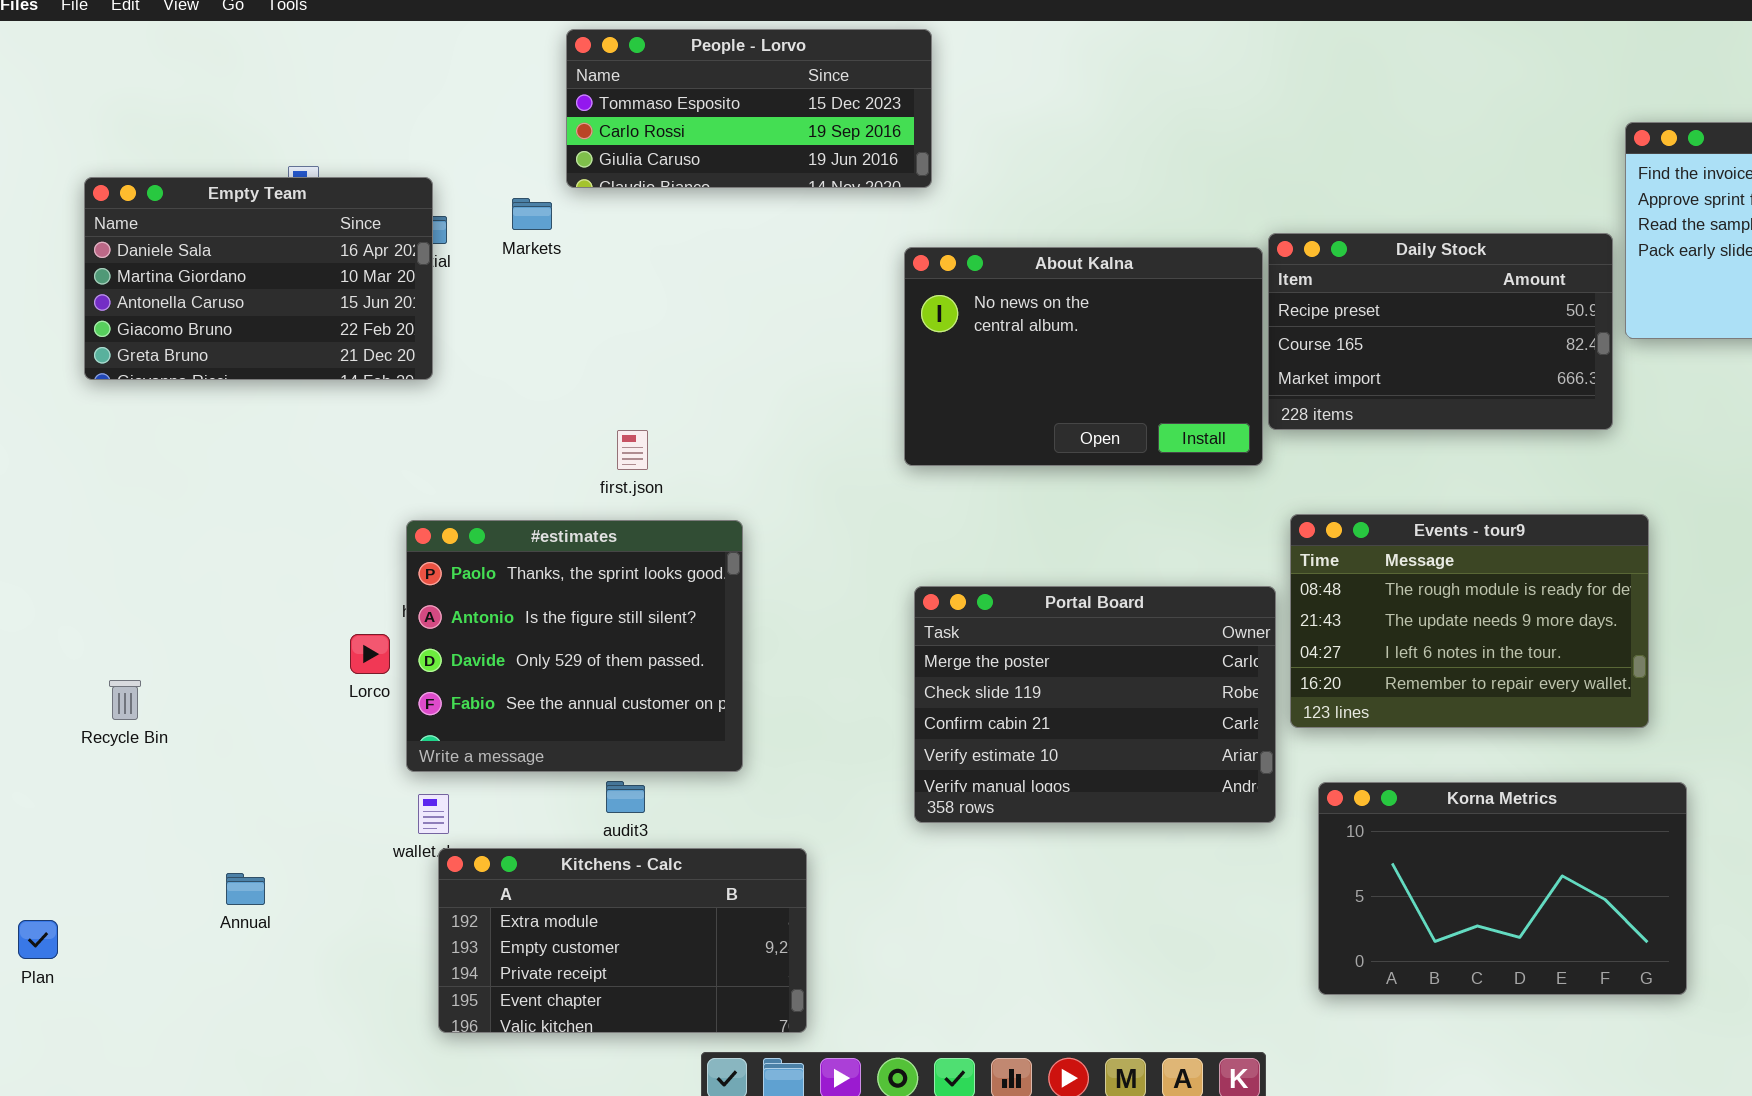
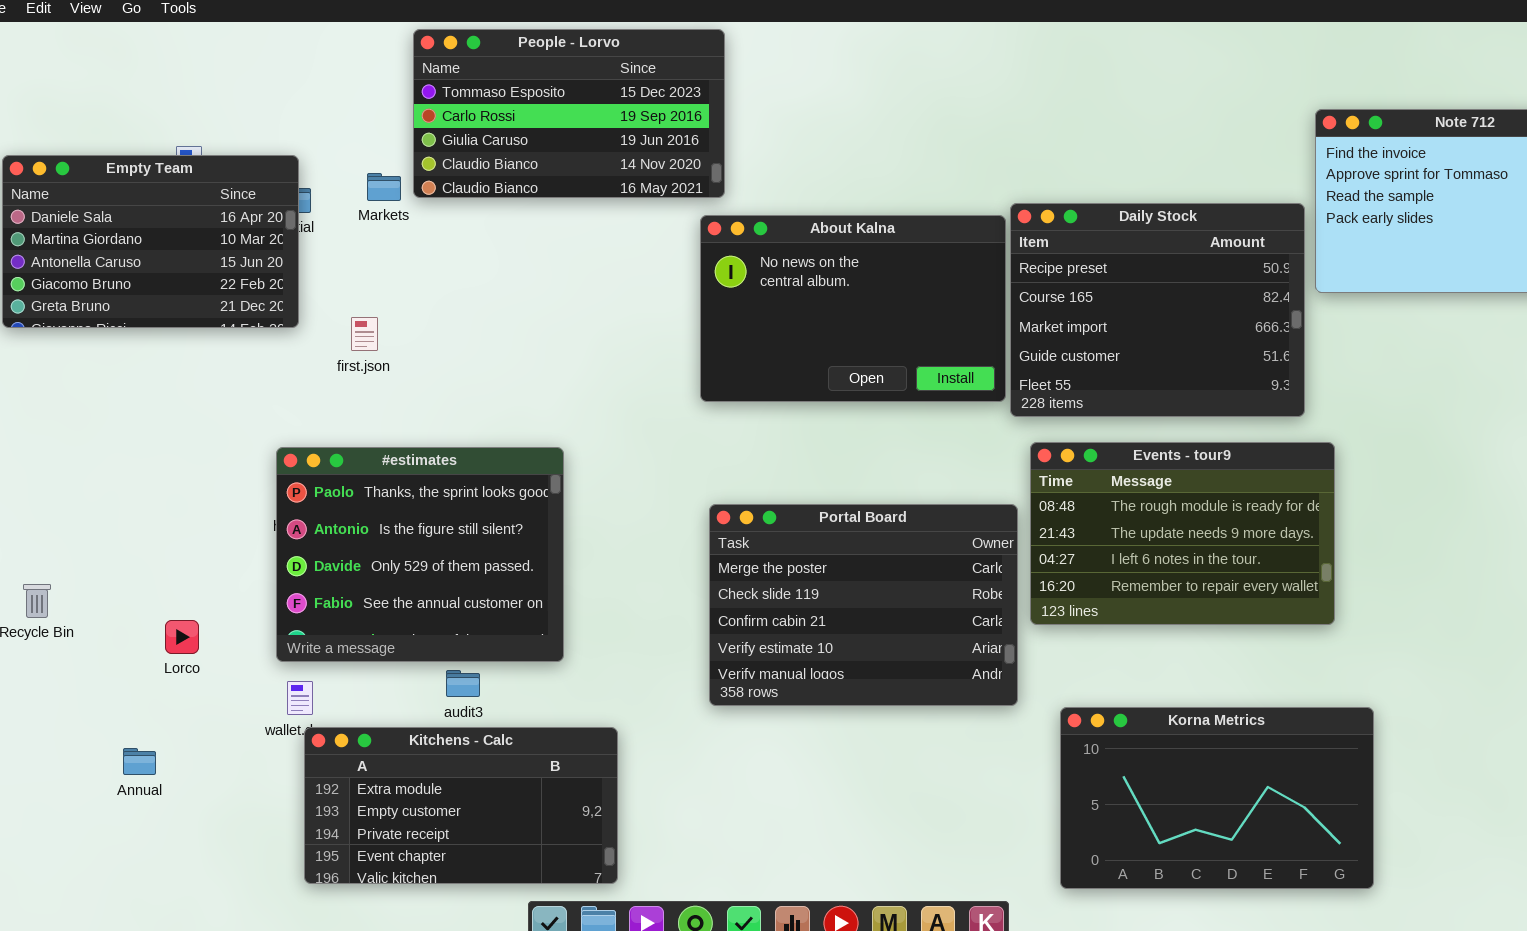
People - Lorvo: [566,29,932,188] -> [413,29,725,198], resized
Daily Stock: [1268,233,1613,430] -> [1010,203,1305,417], resized
first.json: [617,430,648,470] -> [351,317,378,351], moved
Lorco: [350,634,390,674] -> [165,620,199,654], moved
Korna Metrics: [1318,782,1687,995] -> [1060,707,1374,889], moved

